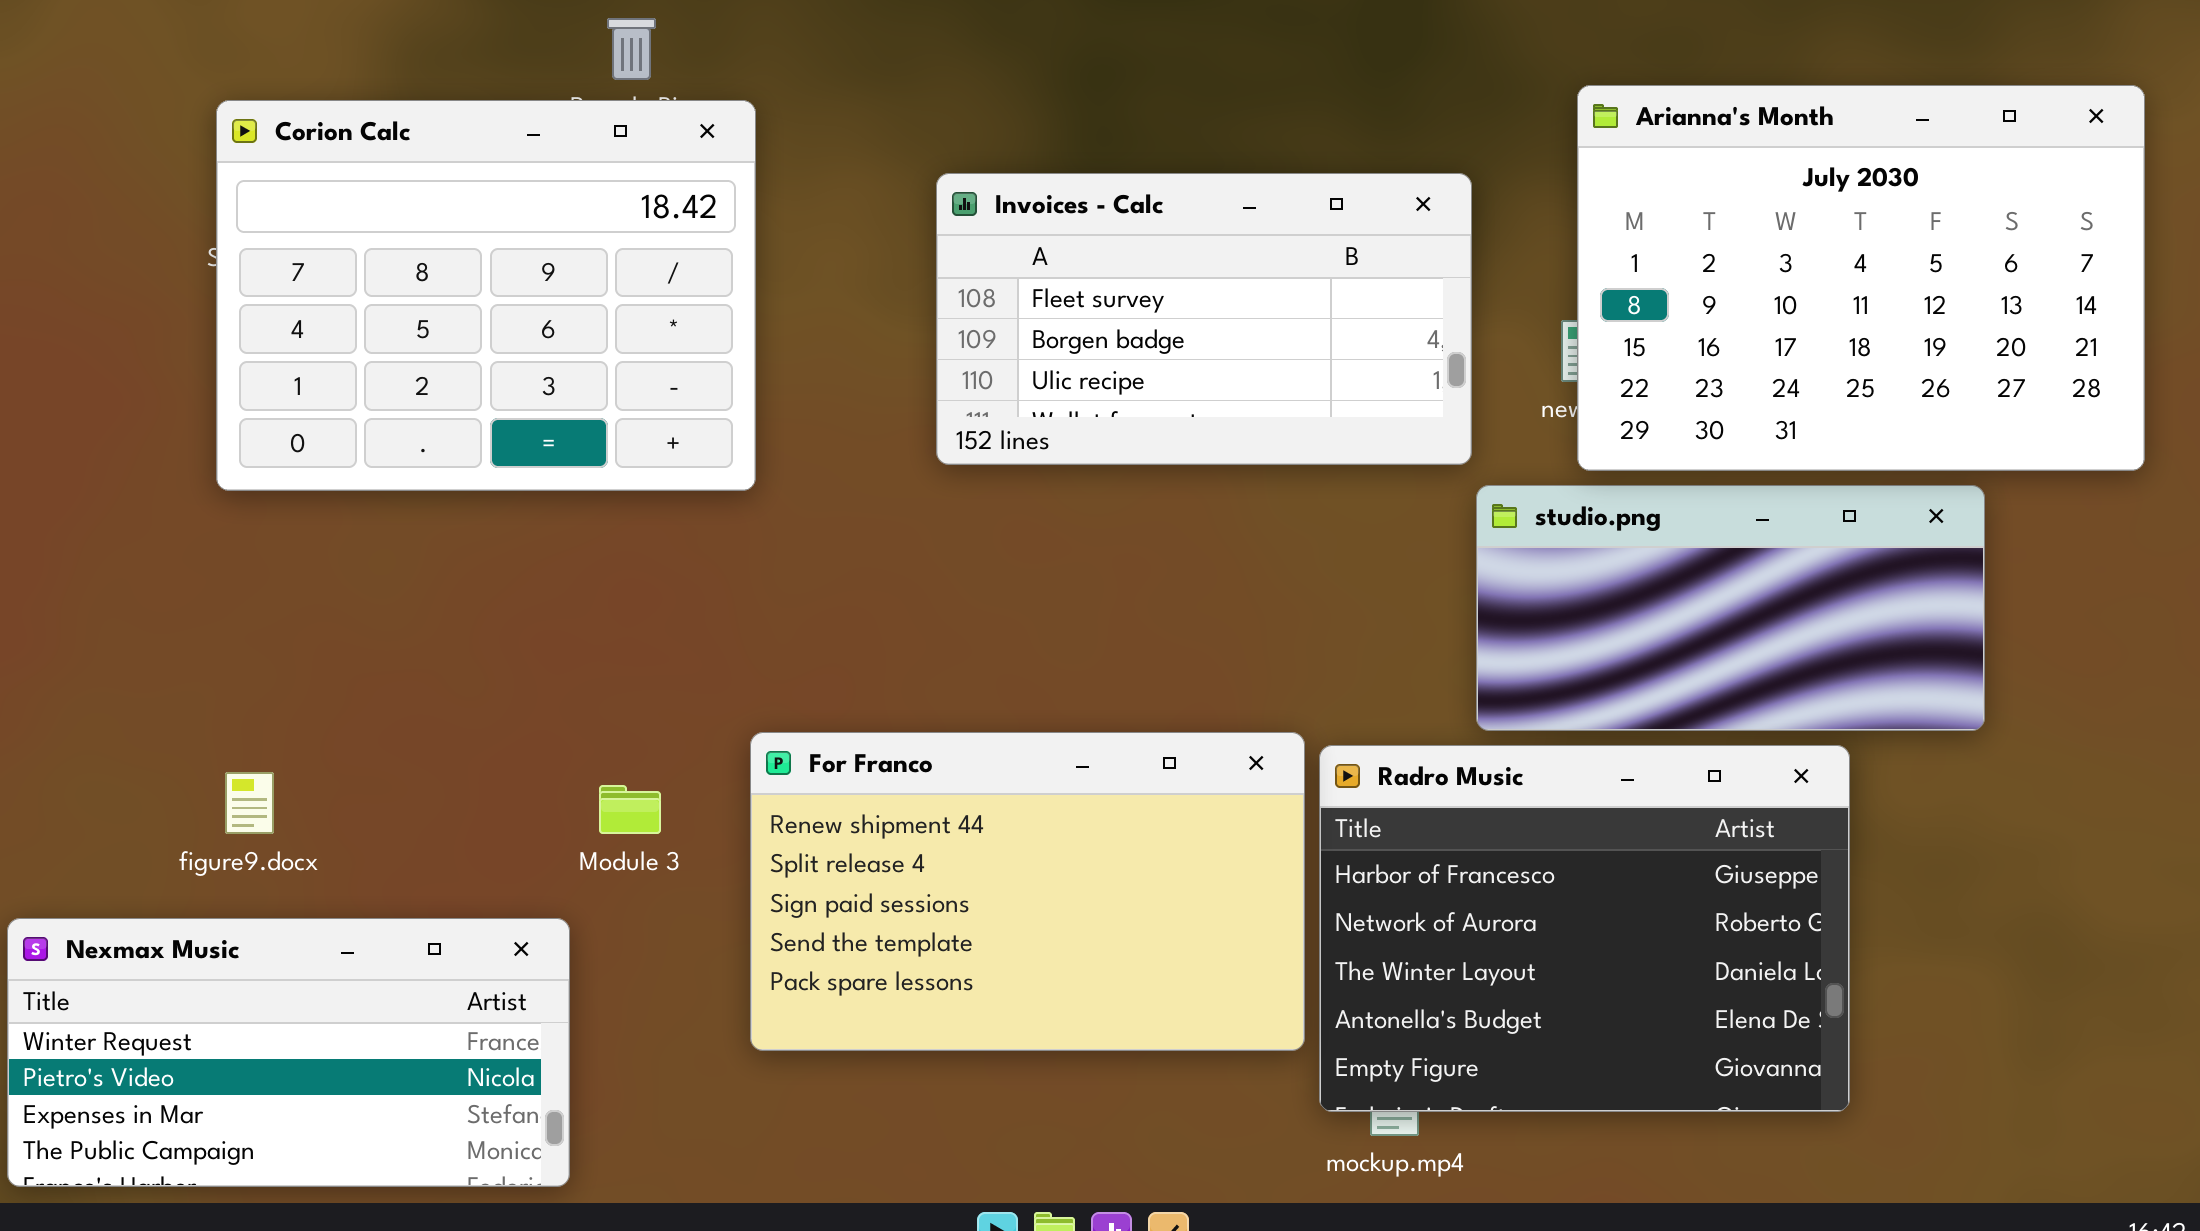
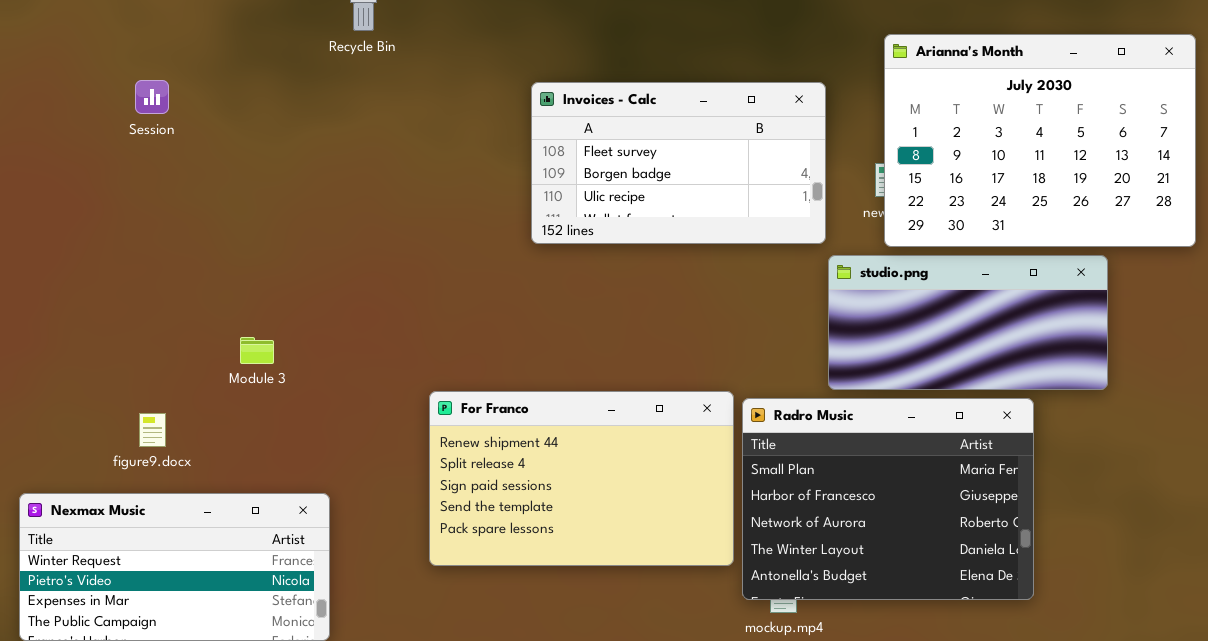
Corion Calc: [216,100,756,491] -> none, closed
Radro Music: [1319,745,1850,1112] -> [742,398,1034,600], scrolled up 1 row
Module 3: [599,785,661,834] -> [240,337,274,364], moved

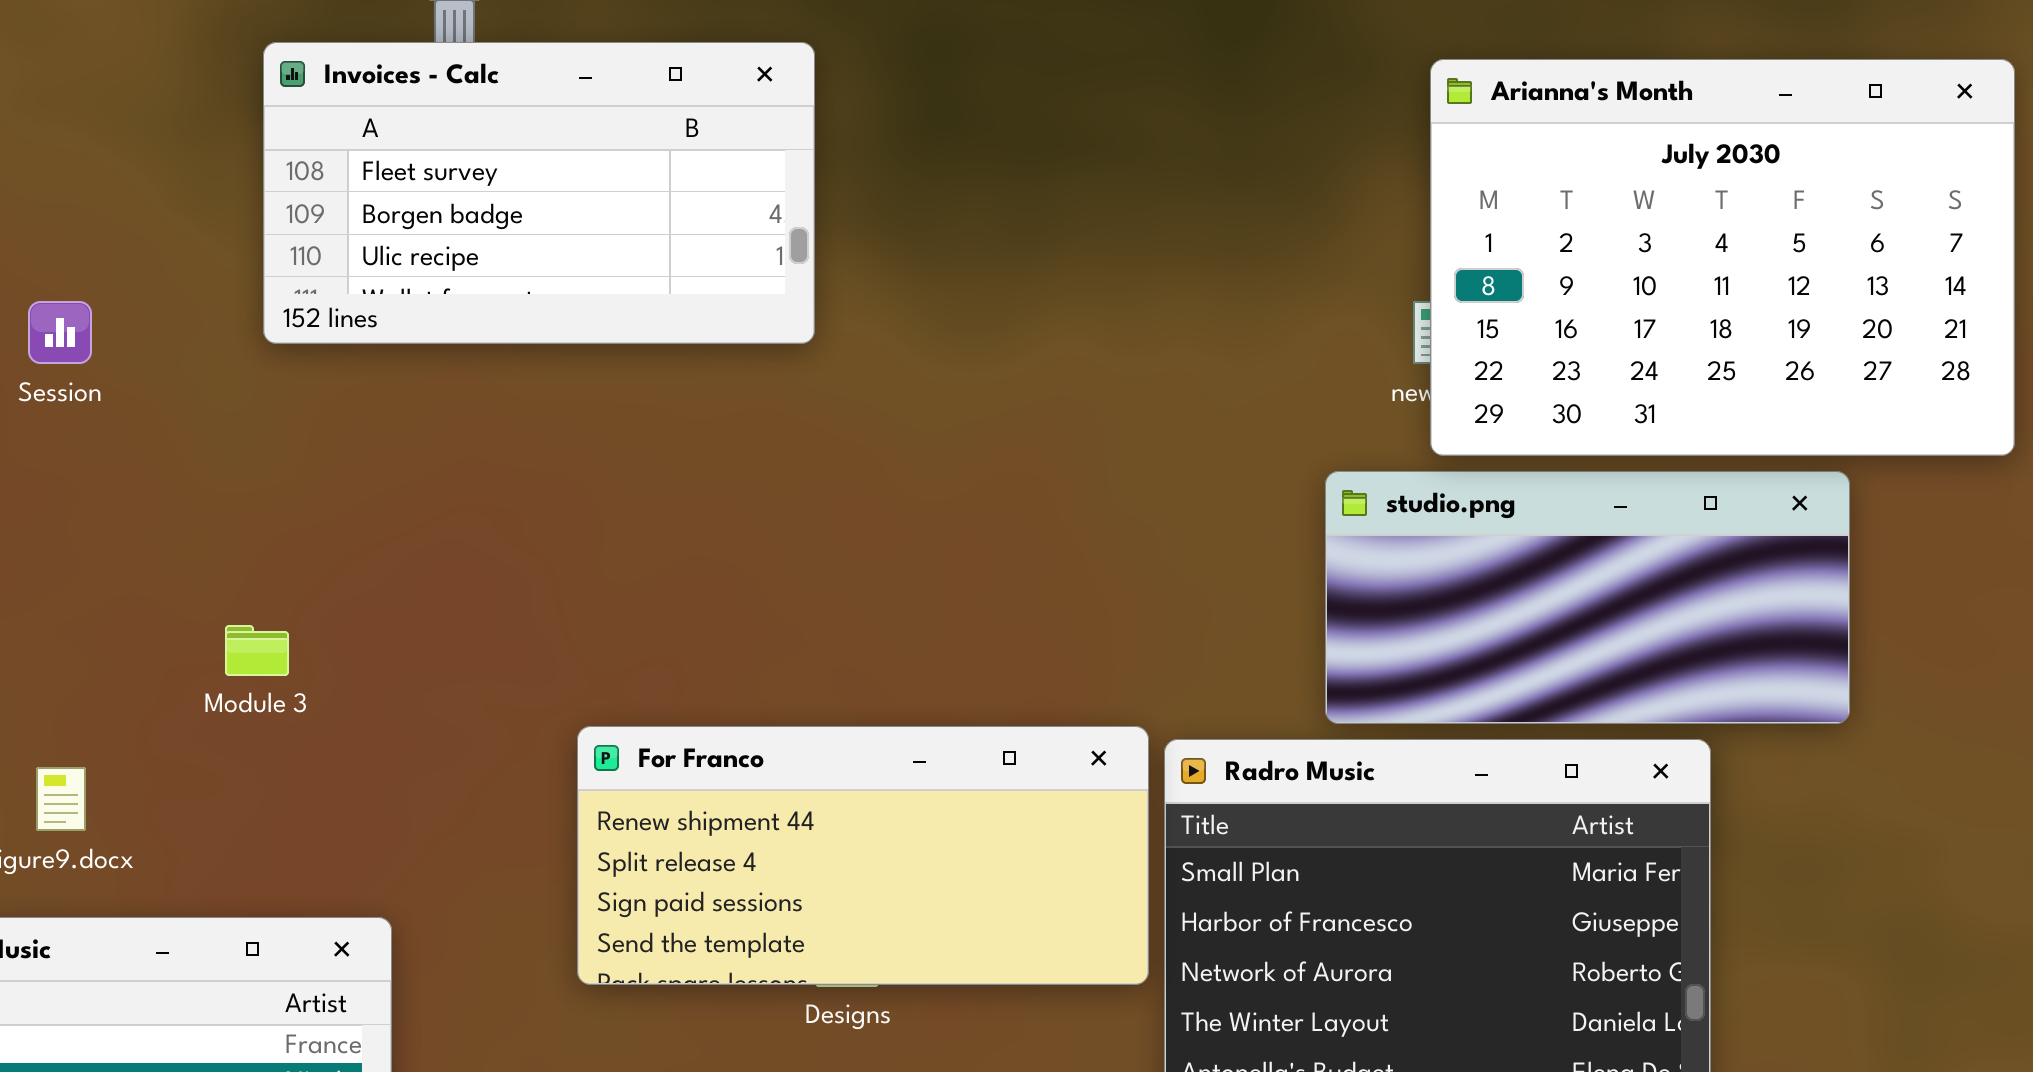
Session: [135,80,169,114] -> [28,301,92,364], moved
Invoices - Calc: [531,82,826,244] -> [263,42,815,344], moved
For Franco: [429,391,734,566] -> [577,726,1149,985], resized

